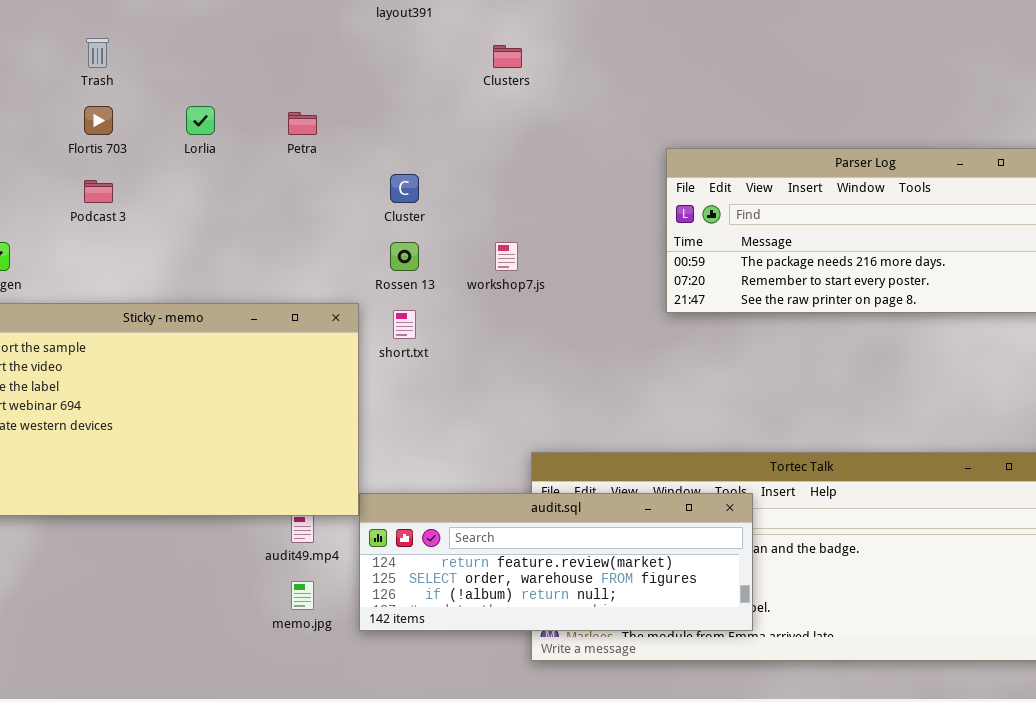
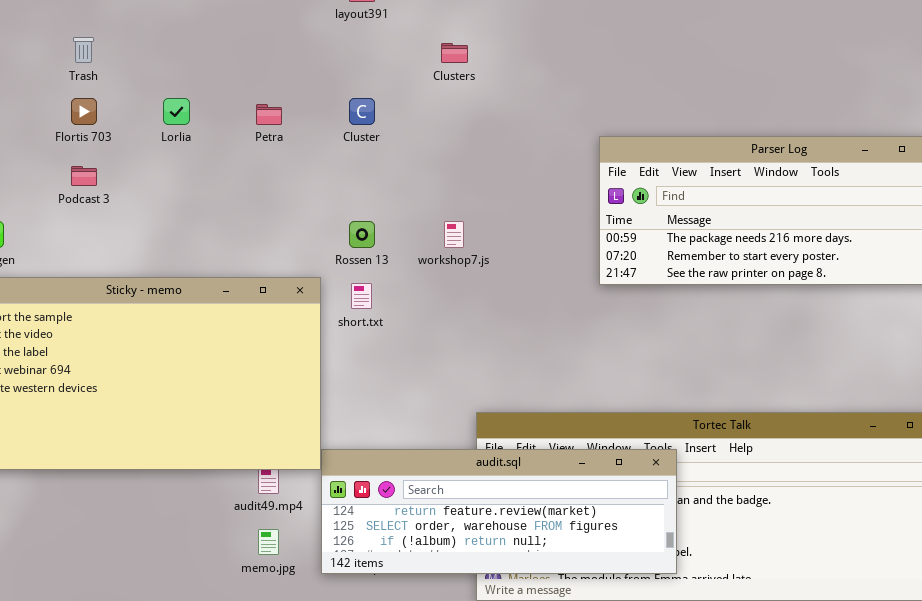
Cluster: [390,174,419,203] -> [349,98,375,125], moved

